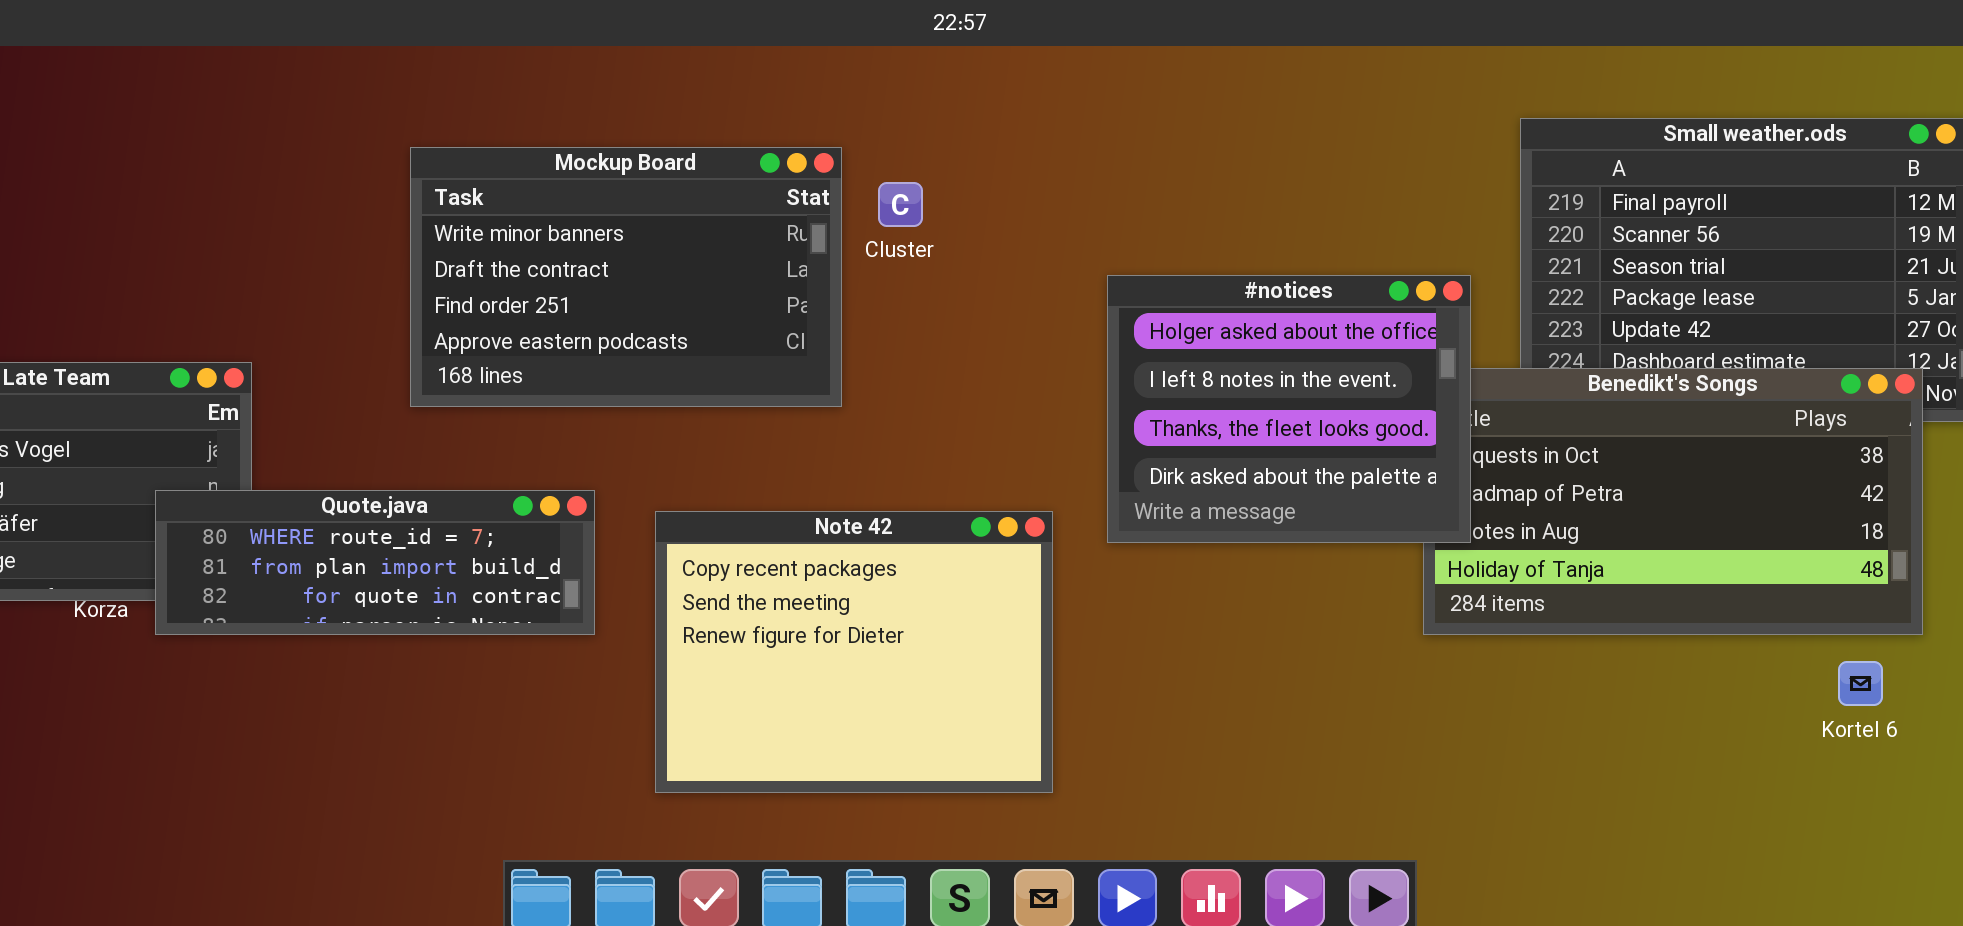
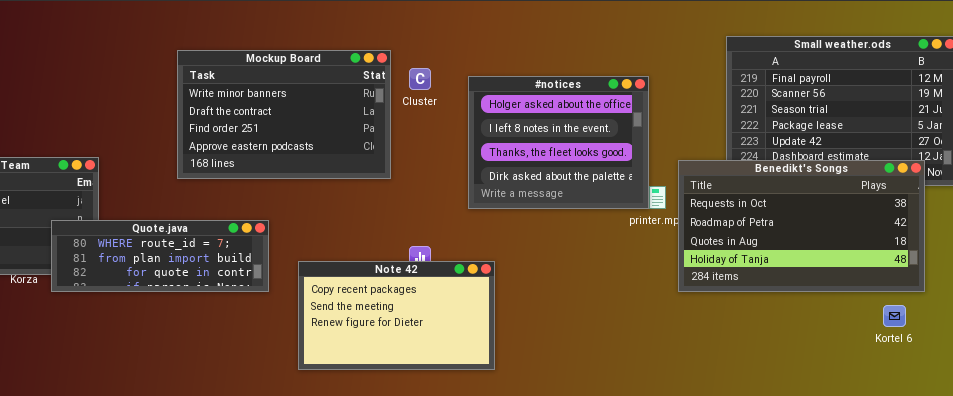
#notices: [1107,275,1471,543] -> [468,76,649,209], moved
Note 42: [655,511,1053,793] -> [298,261,495,370], resized

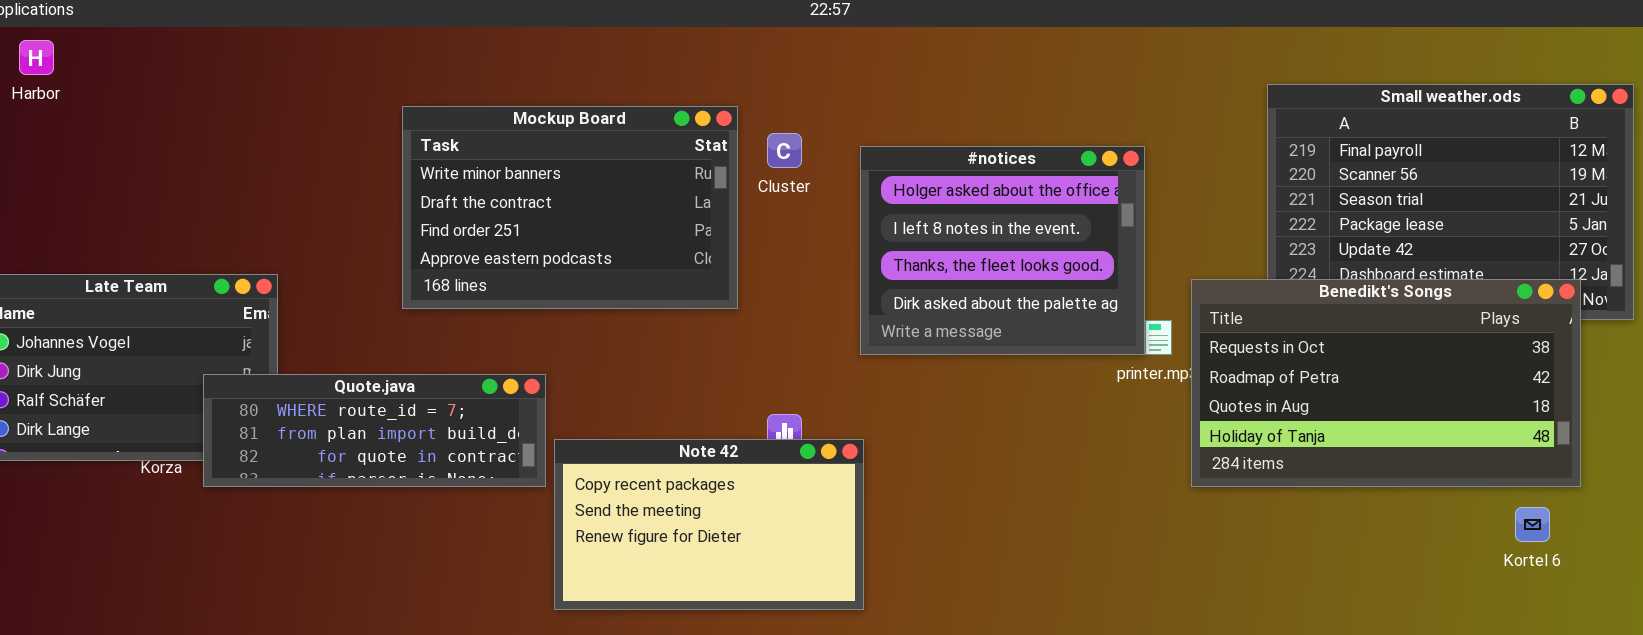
Note 42: [298,261,495,370] -> [554,439,864,610], moved

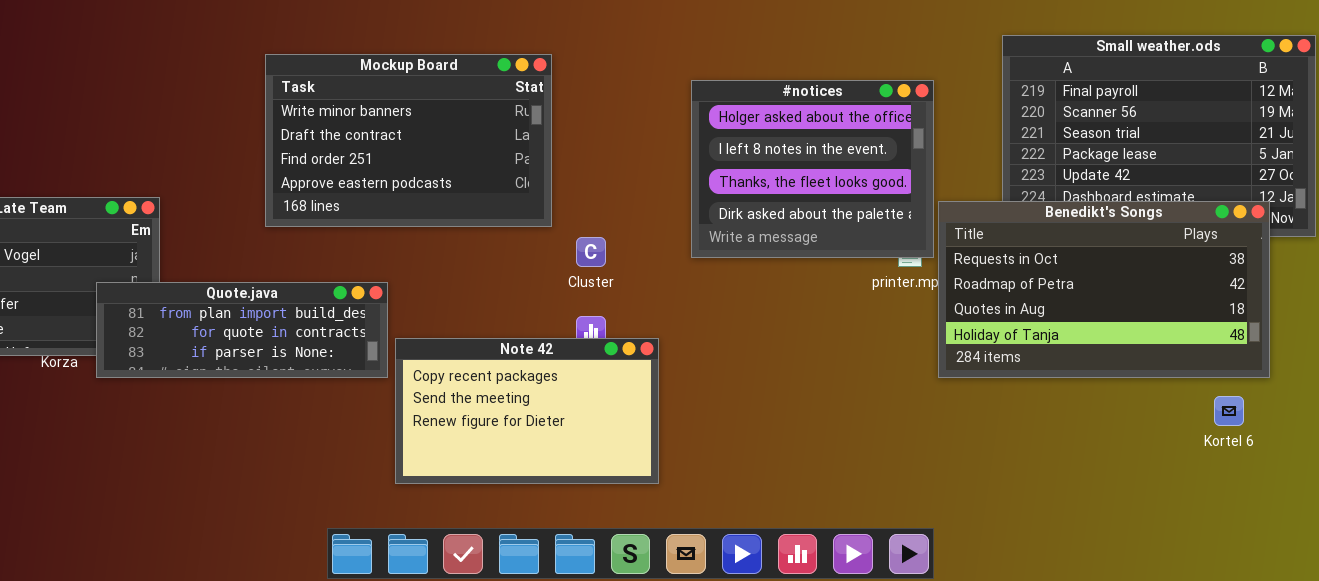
Cluster: [767,133,802,168] -> [576,237,606,267], moved
#notices: [860,146,1145,355] -> [691,80,934,258], moved
Quote.java: [203,374,546,487] -> [96,282,388,378], scrolled down 1 row

